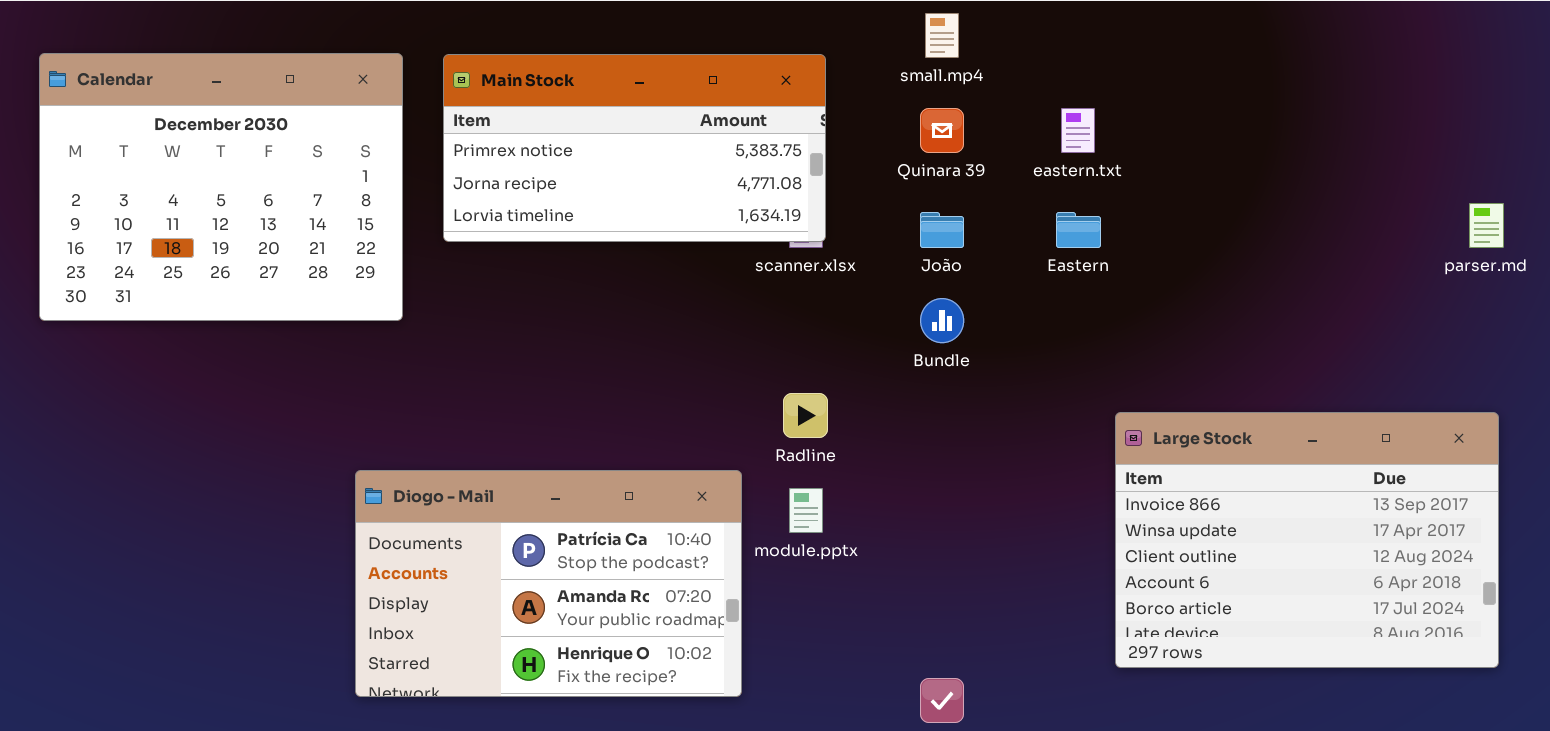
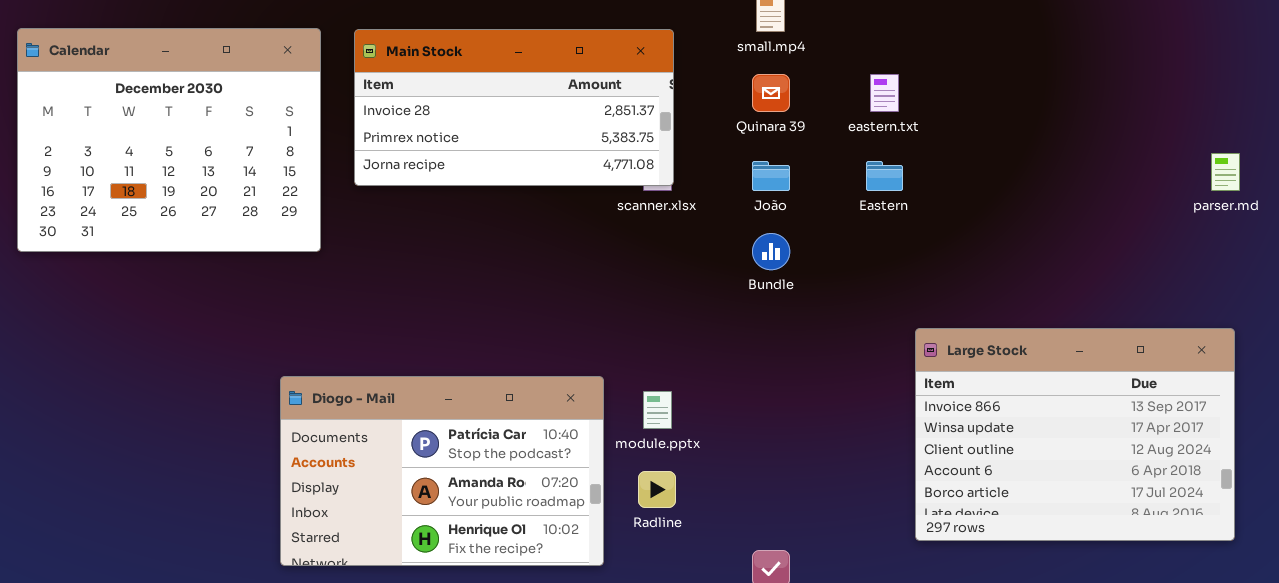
Main Stock: [443,54,826,242] -> [354,29,674,186], scrolled up 1 row
Radline: [783,393,828,438] -> [638,471,676,508], moved

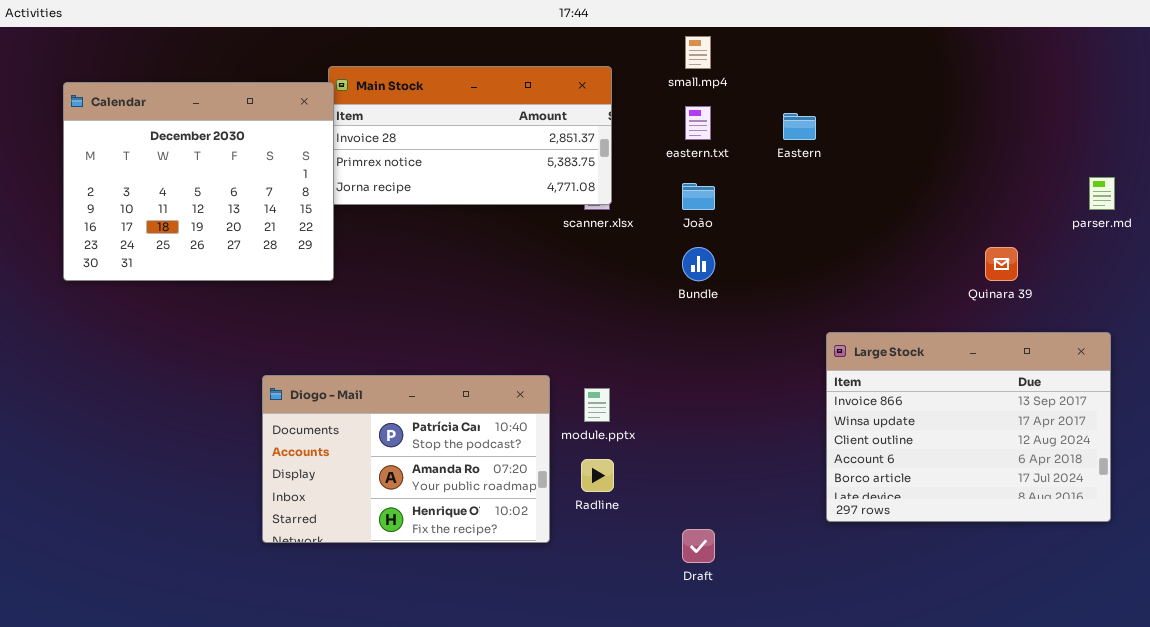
Calendar: [17,28,321,252] -> [63,82,334,281], moved
Quinara 39: [752,74,790,112] -> [985,247,1018,281], moved
eastern.txt: [870,74,899,112] -> [685,106,711,140], moved
Eastern: [866,161,903,191] -> [783,113,816,140], moved

